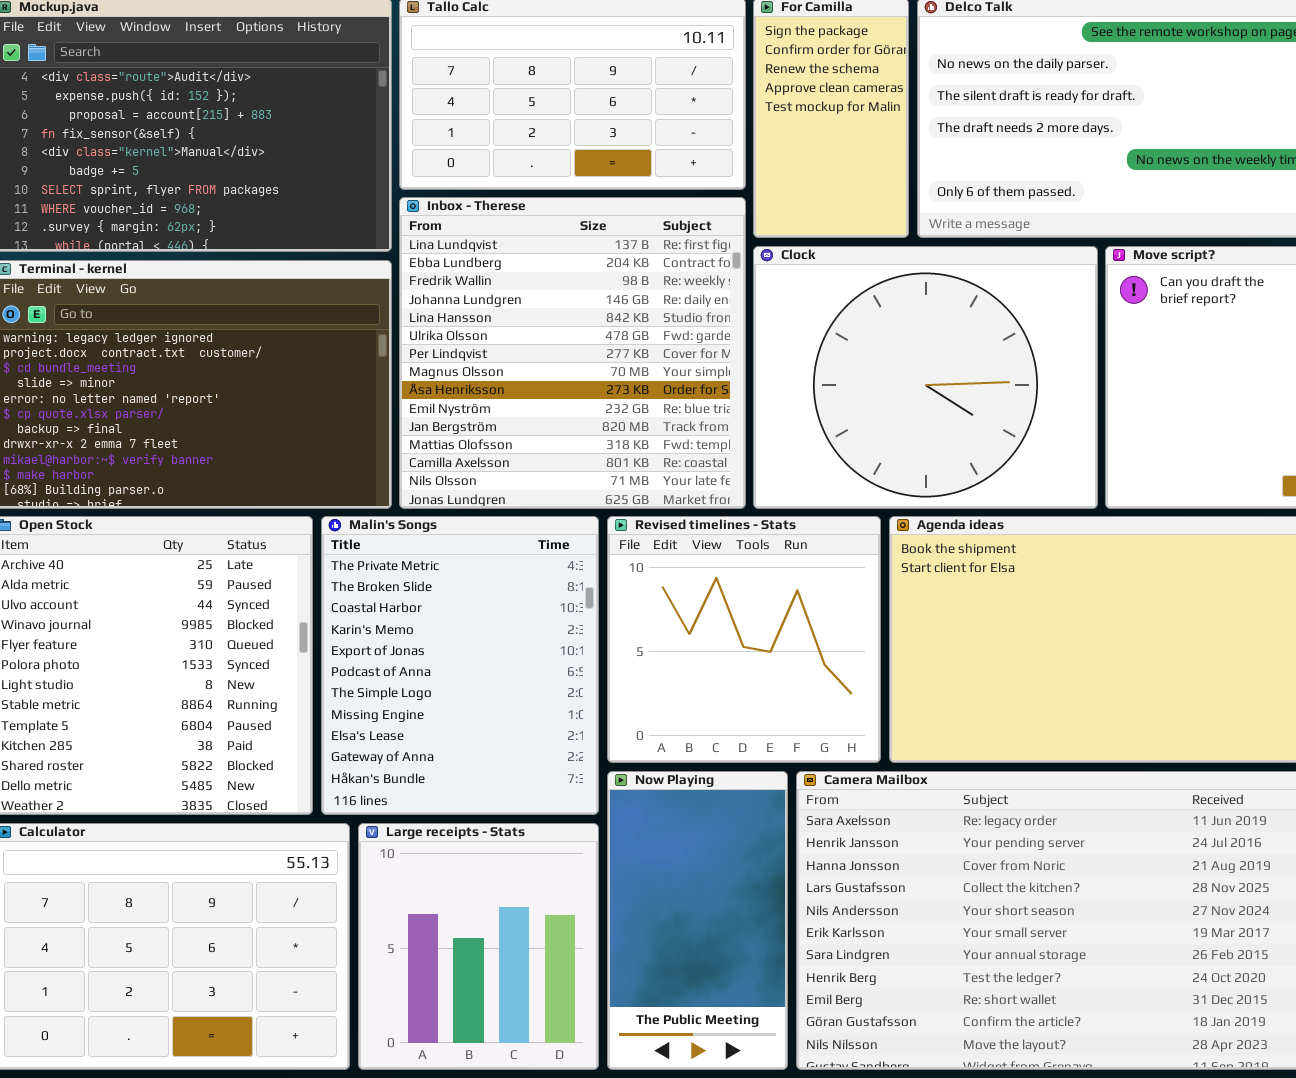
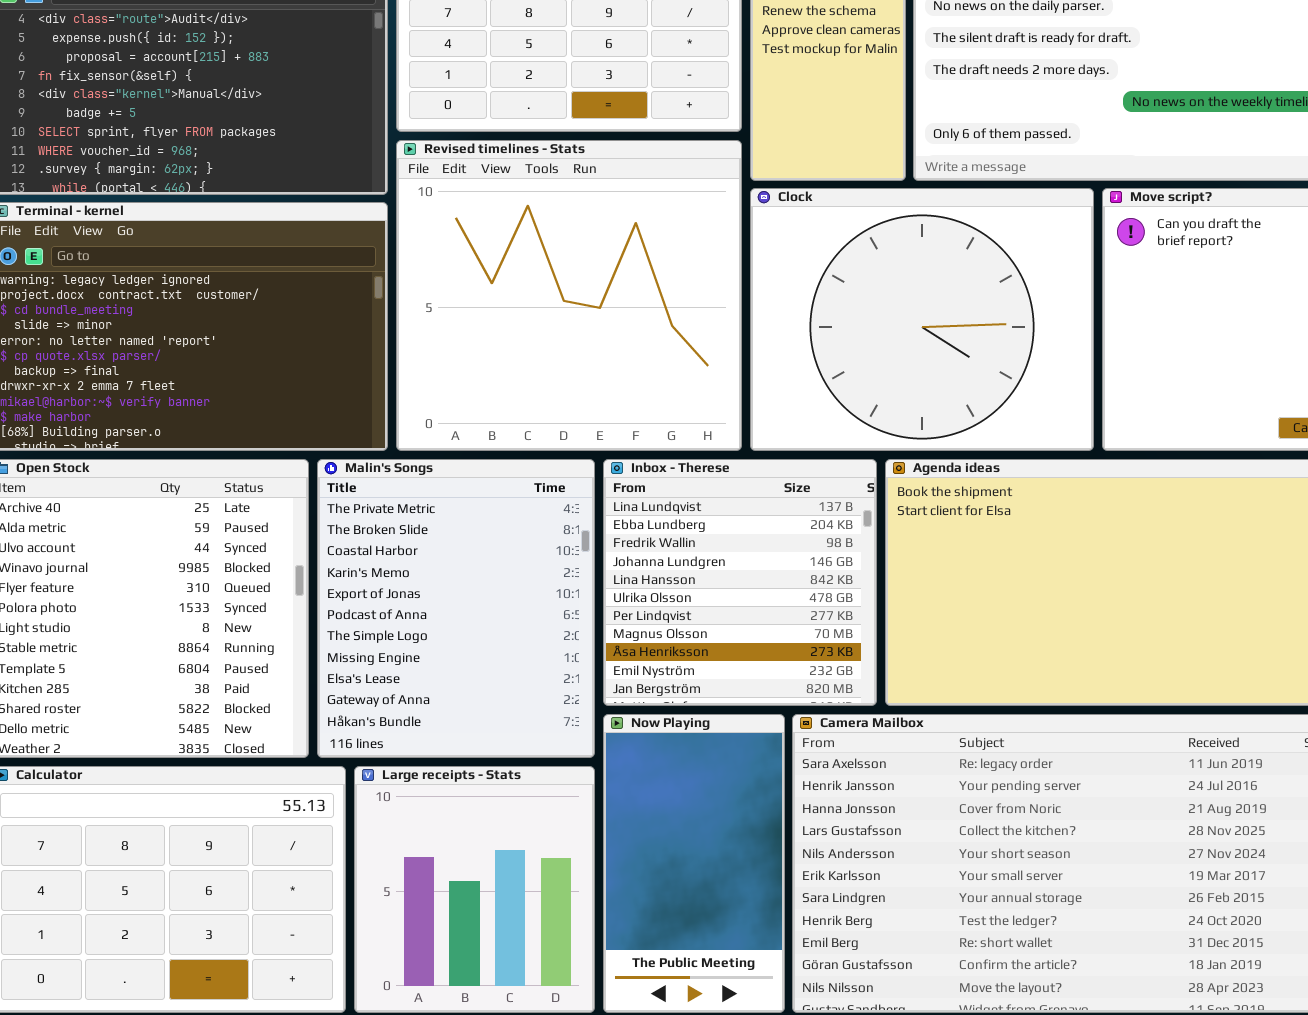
Inbox - Therese: [399,197,746,509] -> [603,459,877,706], moved, resized
Revised timelines - Stats: [607,516,881,763] -> [396,140,742,451], moved, resized

